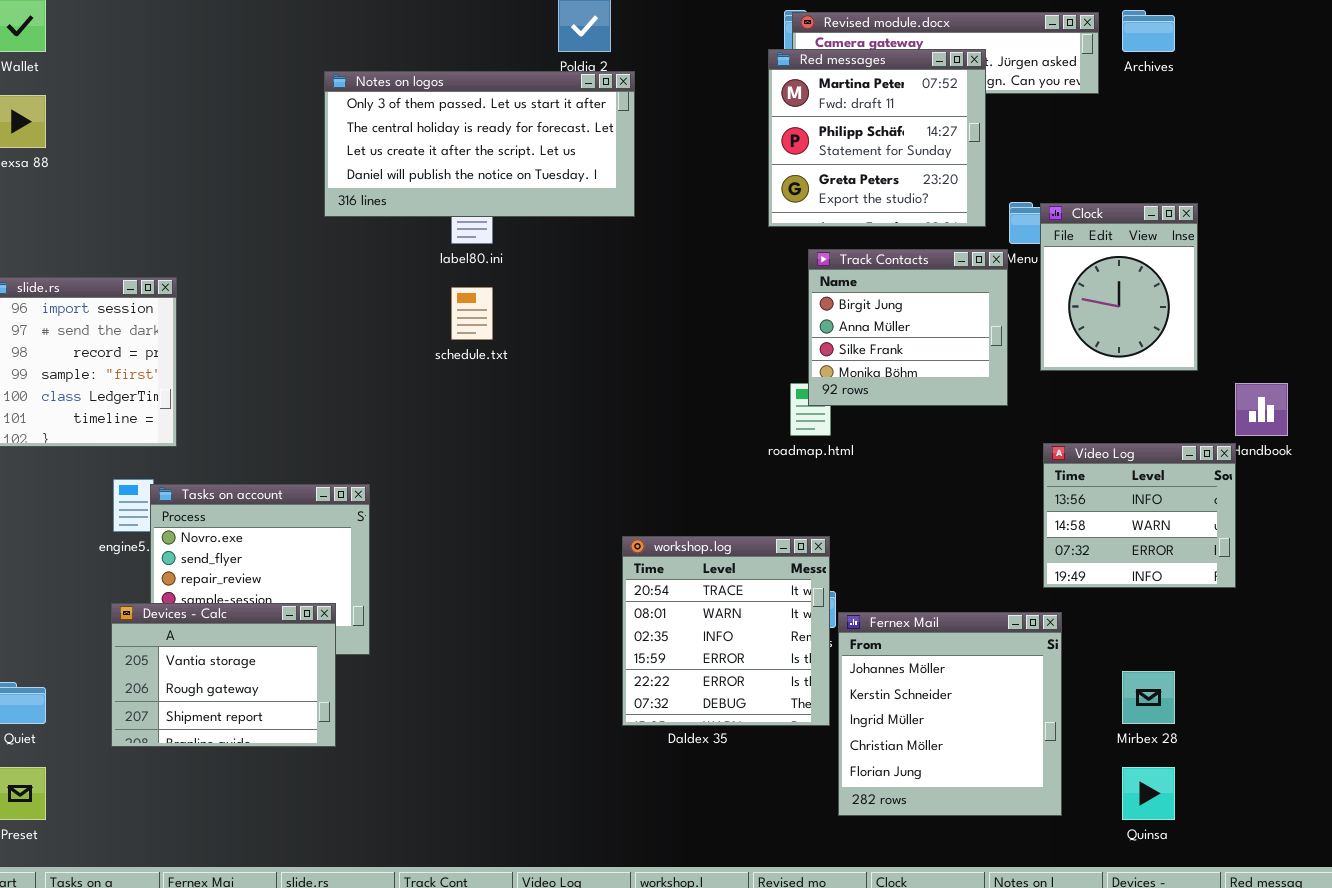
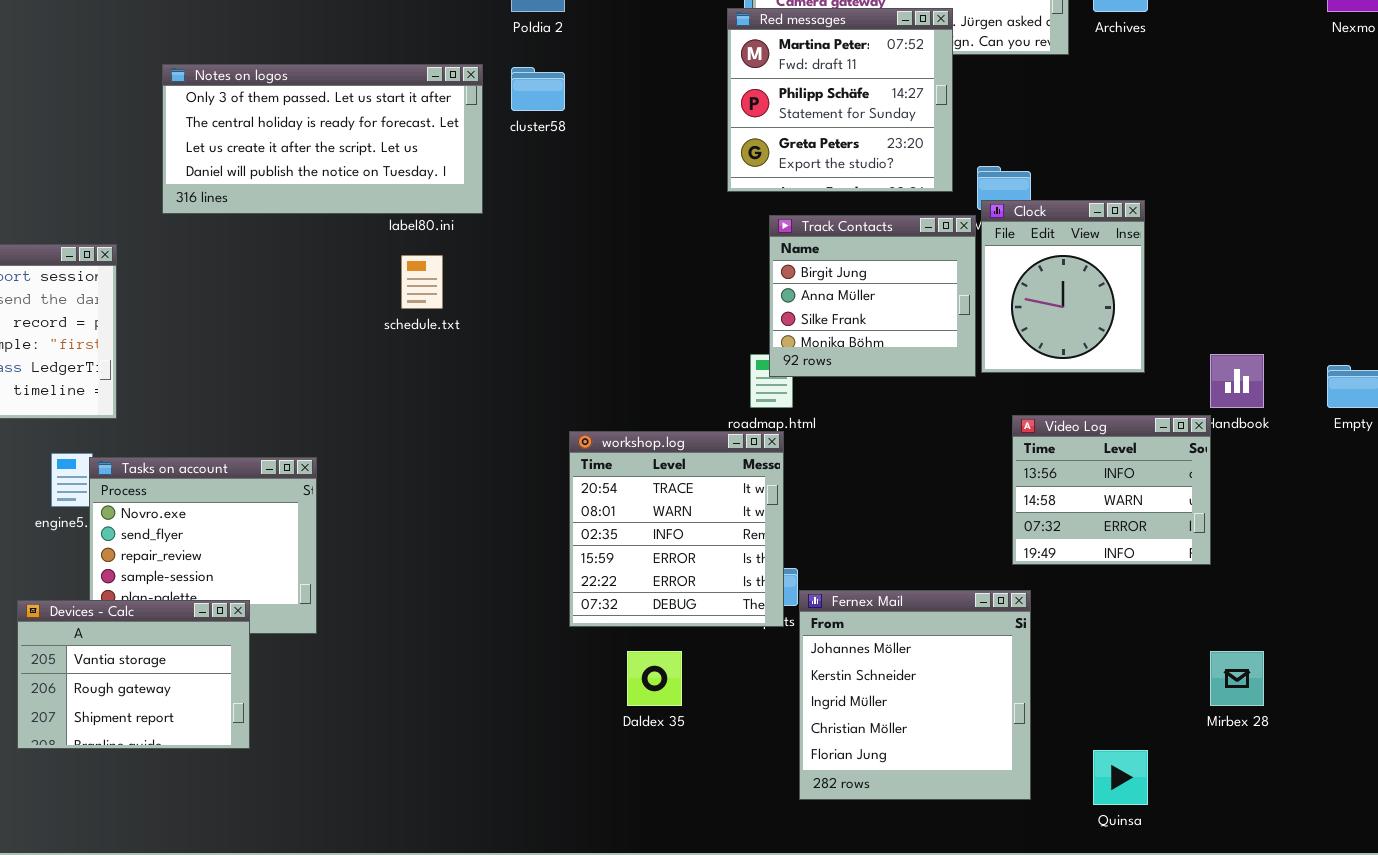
Notes on logos: [324,71,635,217] -> [162,64,483,214], moved
Clock: [1040,203,1198,371] -> [981,200,1145,373], moved
workshop.log: [622,536,830,726] -> [569,431,784,627], moved
Devices - Calc: [111,603,336,747] -> [17,600,250,749], moved
Mirbex 28: [1122,671,1175,724] -> [1210,651,1264,706], moved

